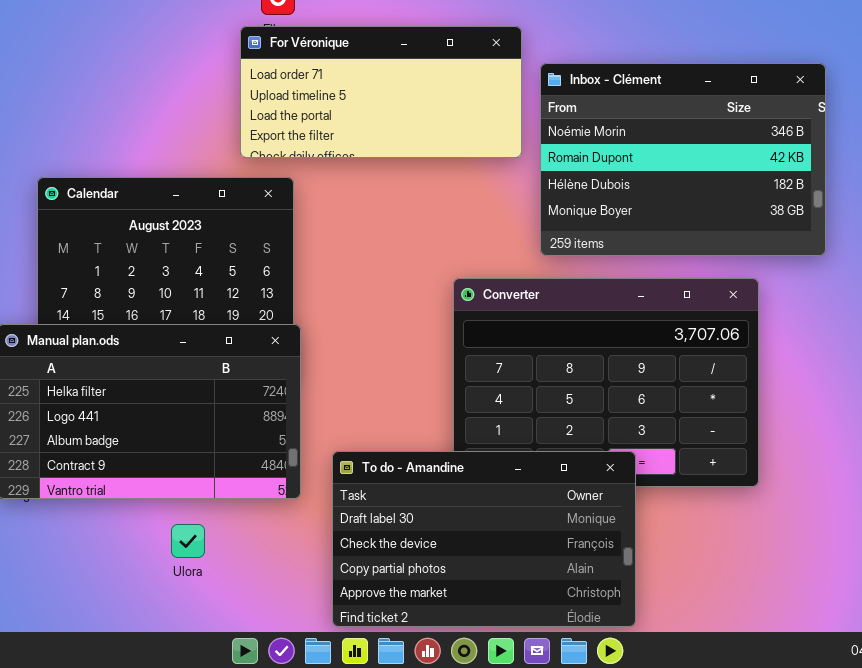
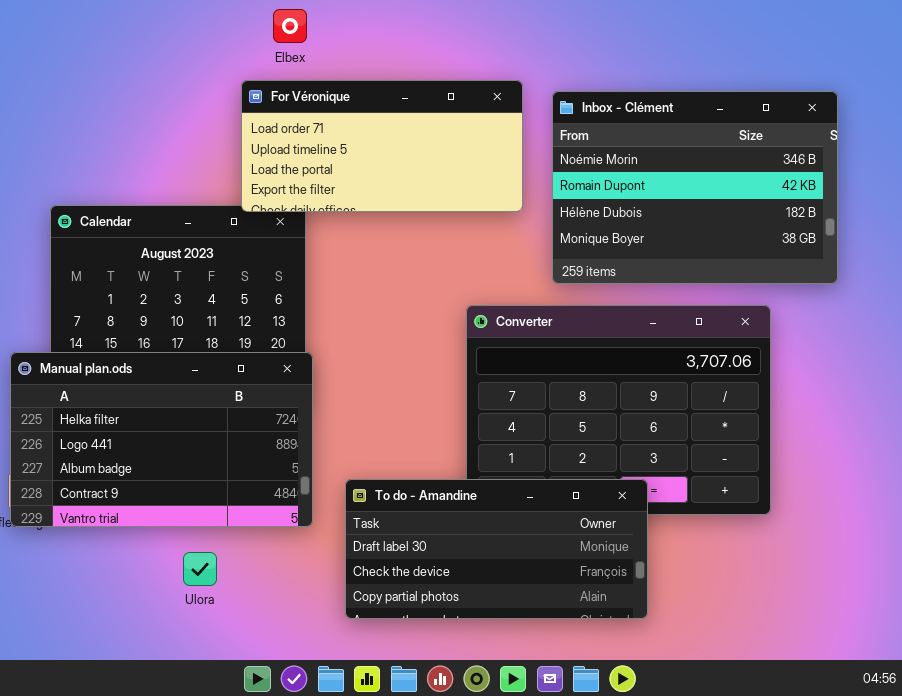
For Véronique: [240,26,522,158] -> [241,80,523,212], moved
To do - Amandine: [332,451,636,627] -> [345,479,648,619], resized

